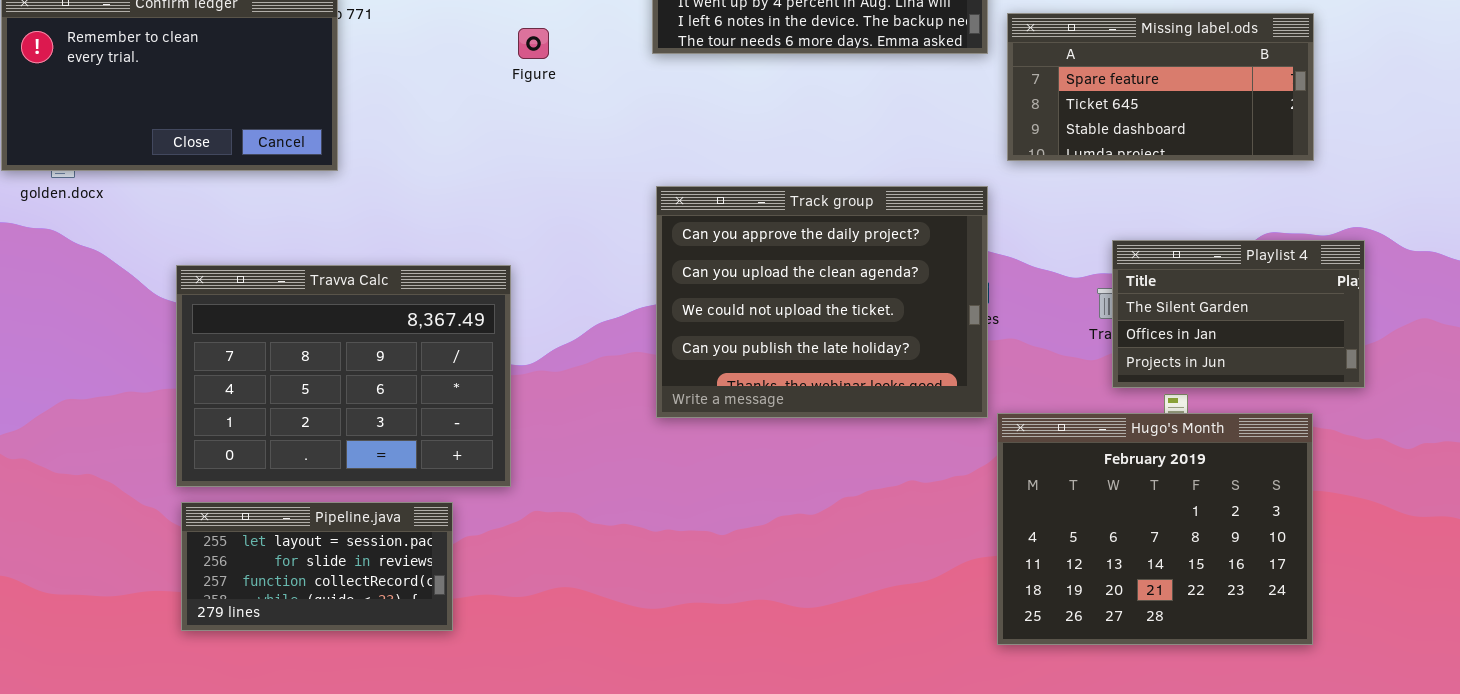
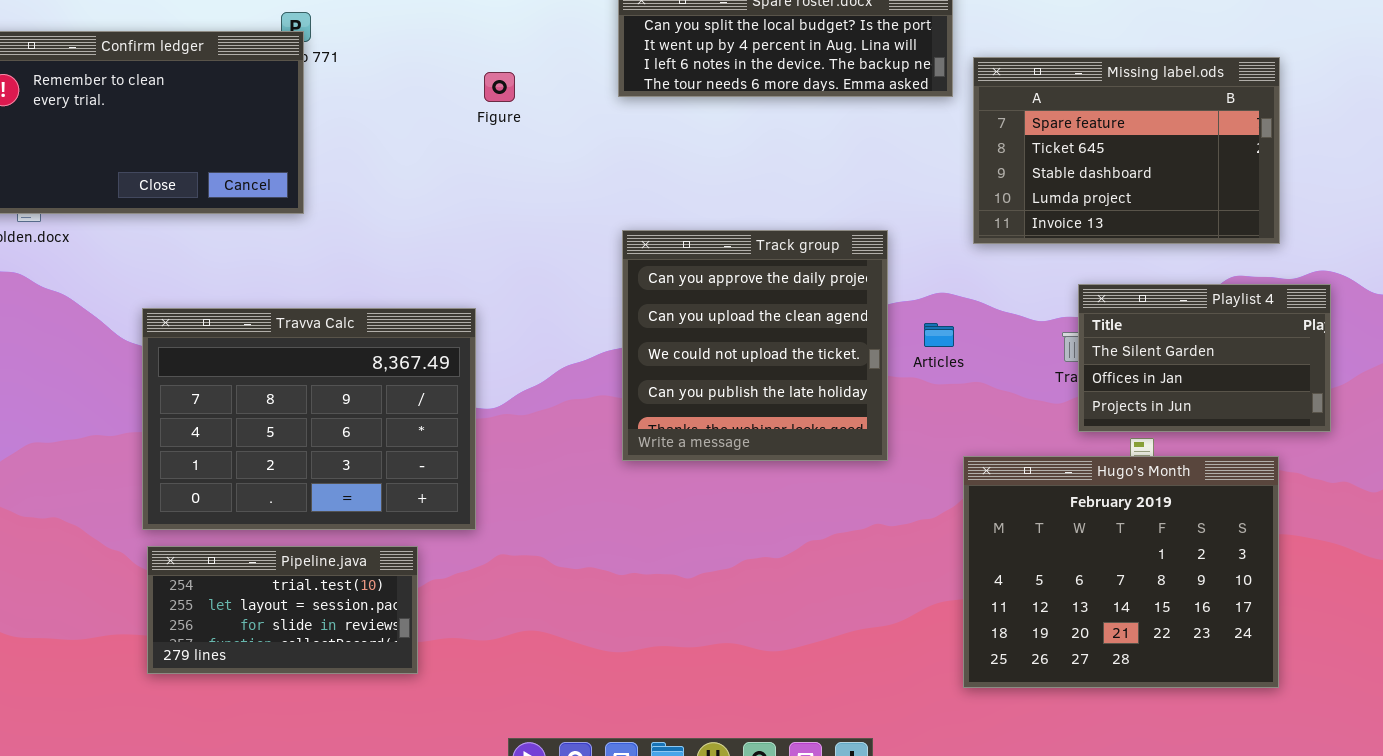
Missing label.ods: [1007,13,1314,161] -> [973,57,1280,244], resized
Track group: [656,186,988,418] -> [622,230,888,461], resized
Pipeline.java: [181,502,453,631] -> [147,546,418,674], scrolled up 1 row

